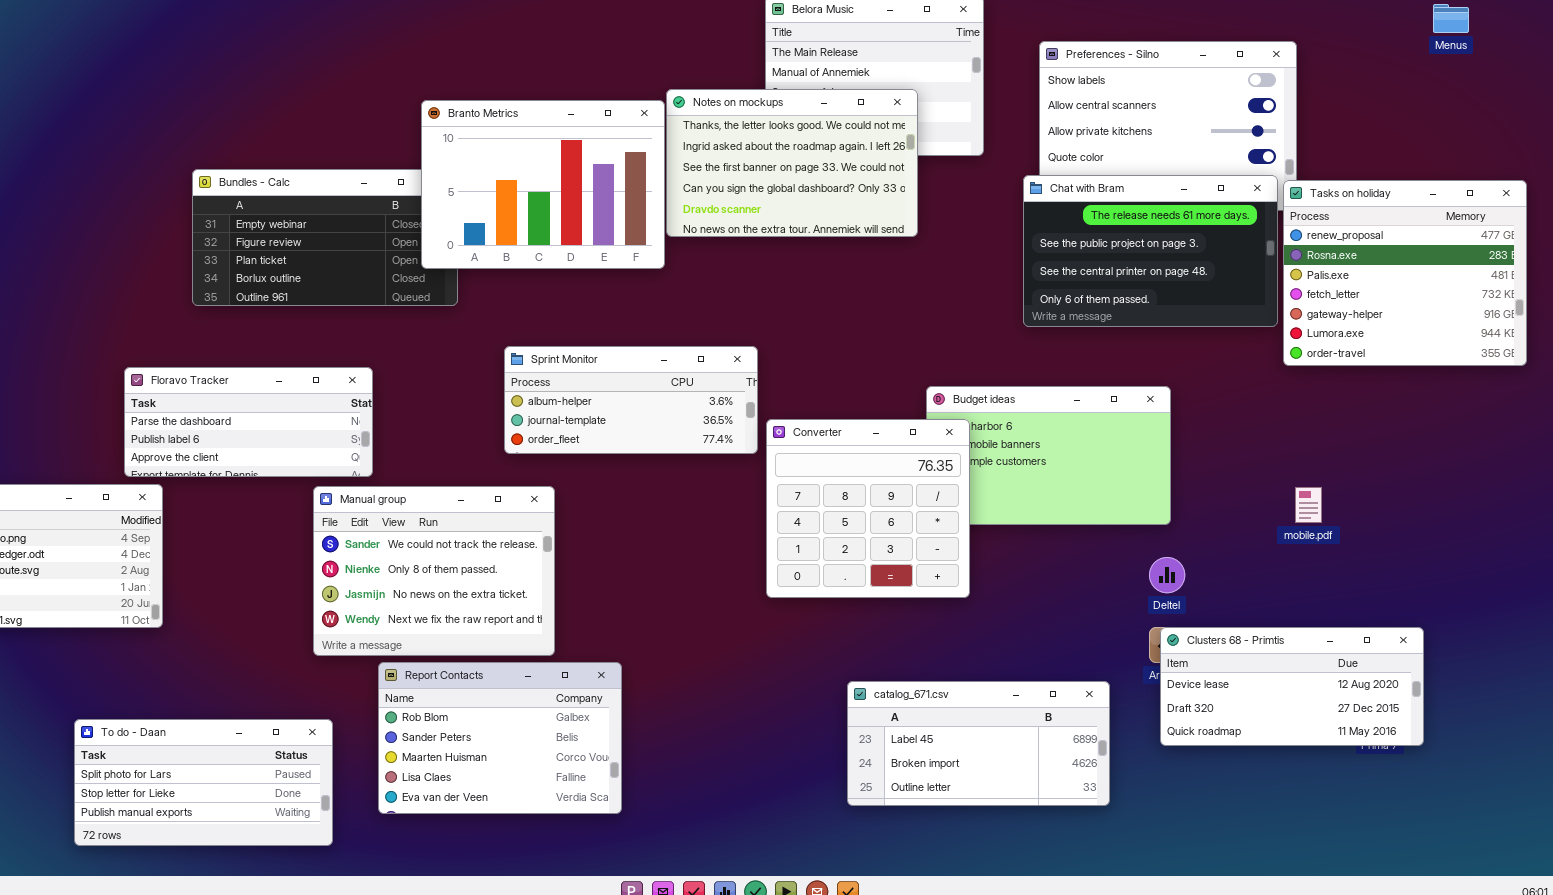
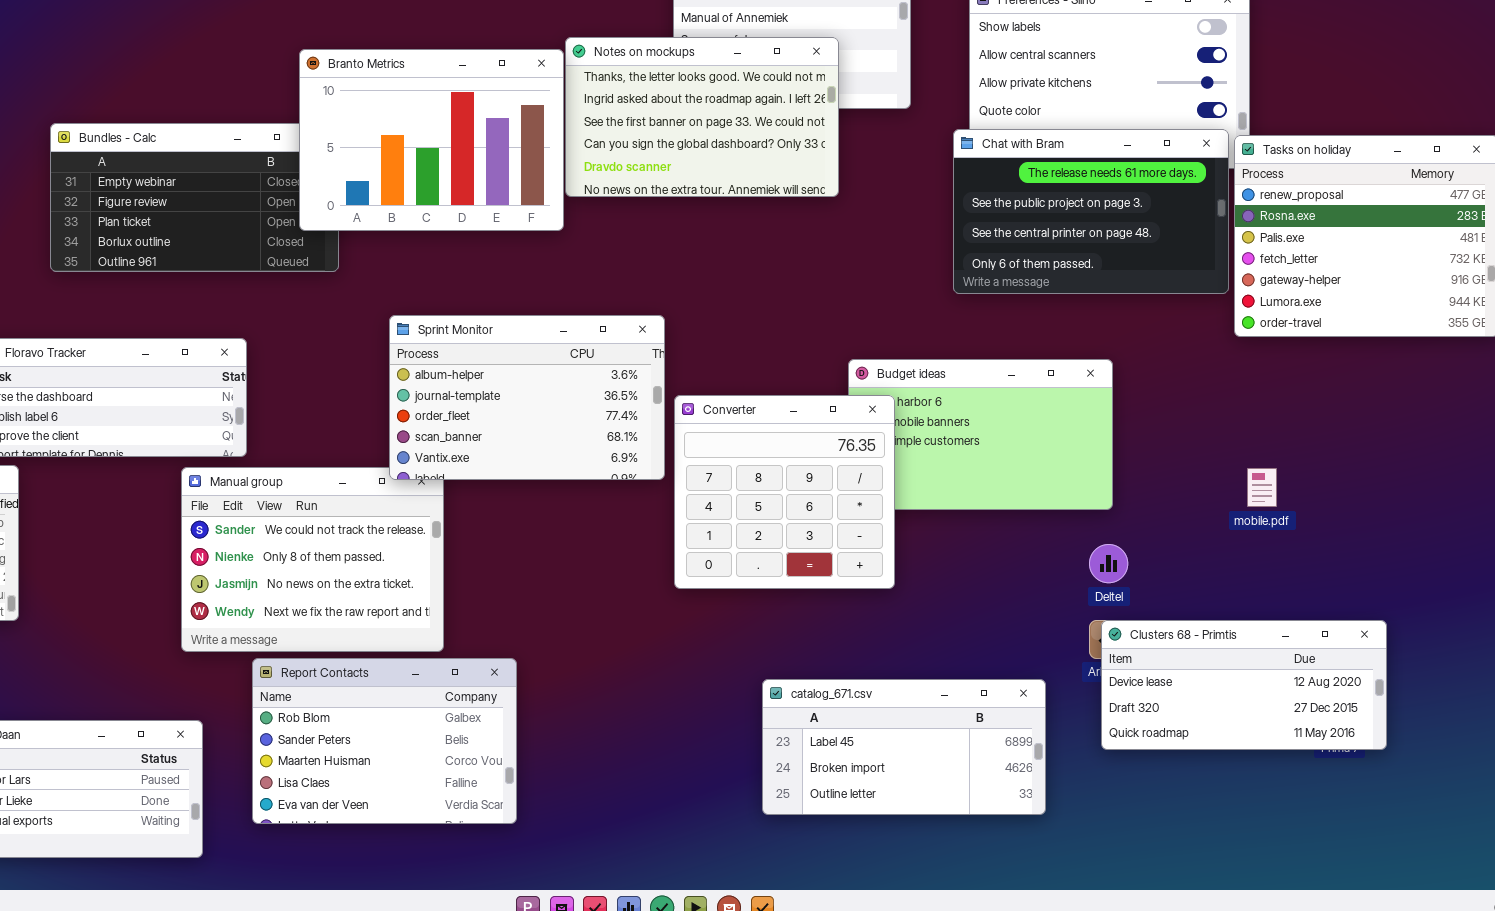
Sprint Monitor: [504,346,758,454] -> [389,315,665,480], resized

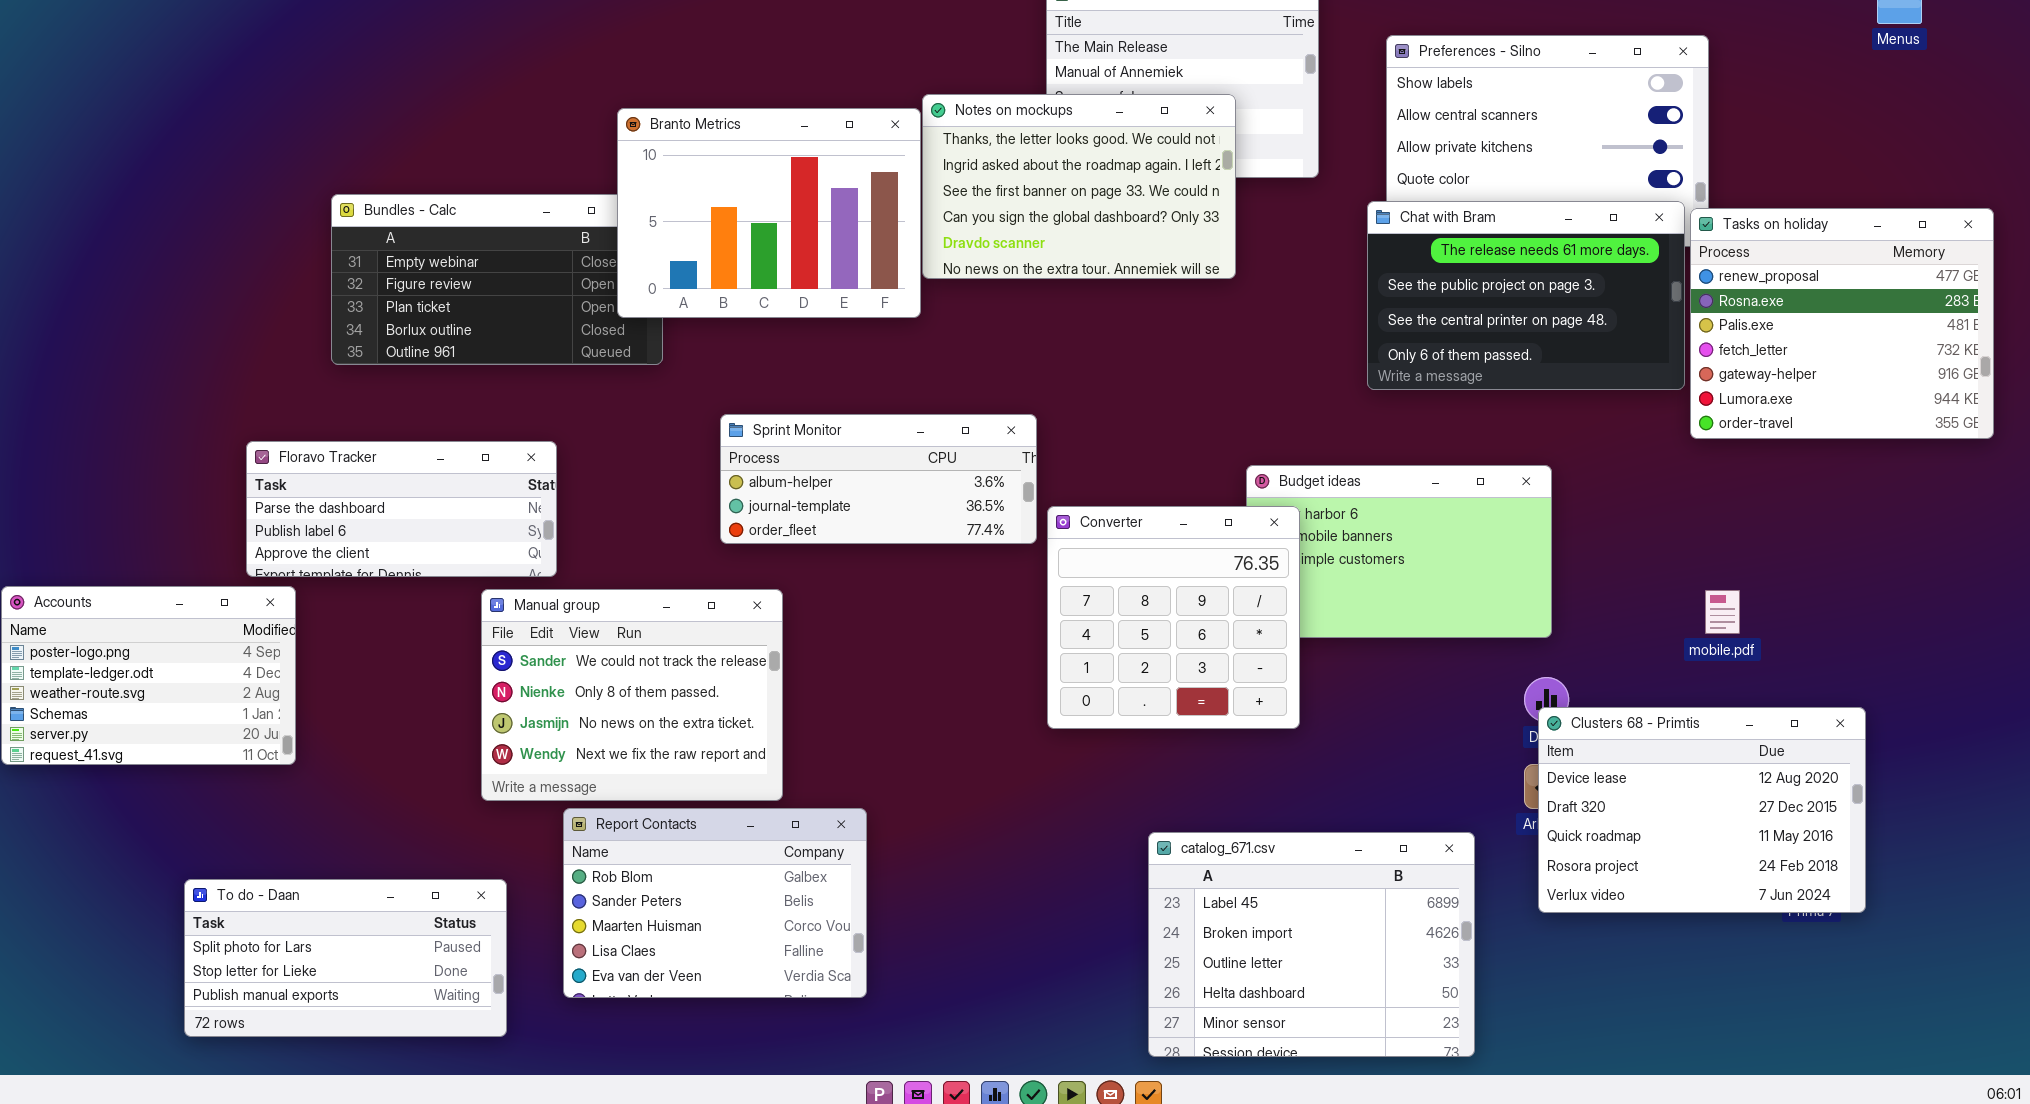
Sprint Monitor: [389,315,665,480] -> [720,414,1037,544], resized
Clusters 68 - Primtis: [1101,620,1387,750] -> [1538,707,1866,913], resized
catalog_671.csv: [762,679,1046,815] -> [1148,832,1475,1057], resized

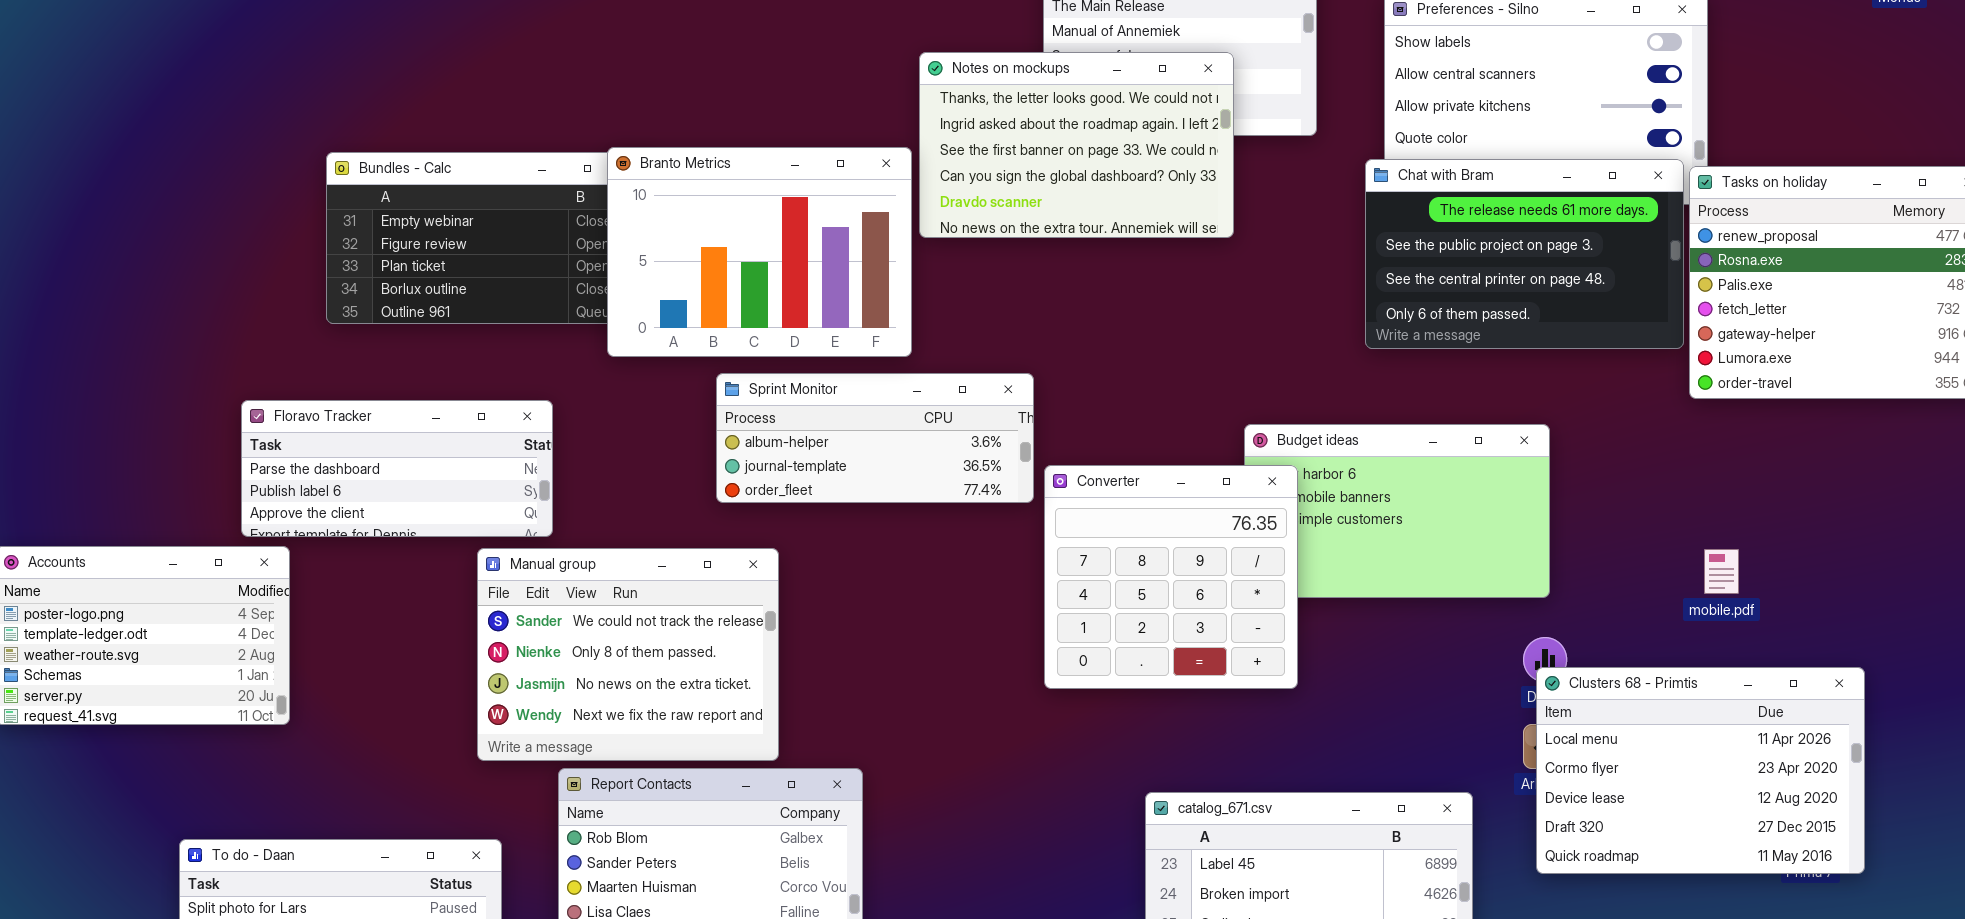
Branto Metrics: [617,108,921,318] -> [607,147,912,357], moved
Clusters 68 - Primtis: [1538,707,1866,913] -> [1536,667,1865,874], scrolled up 2 rows

